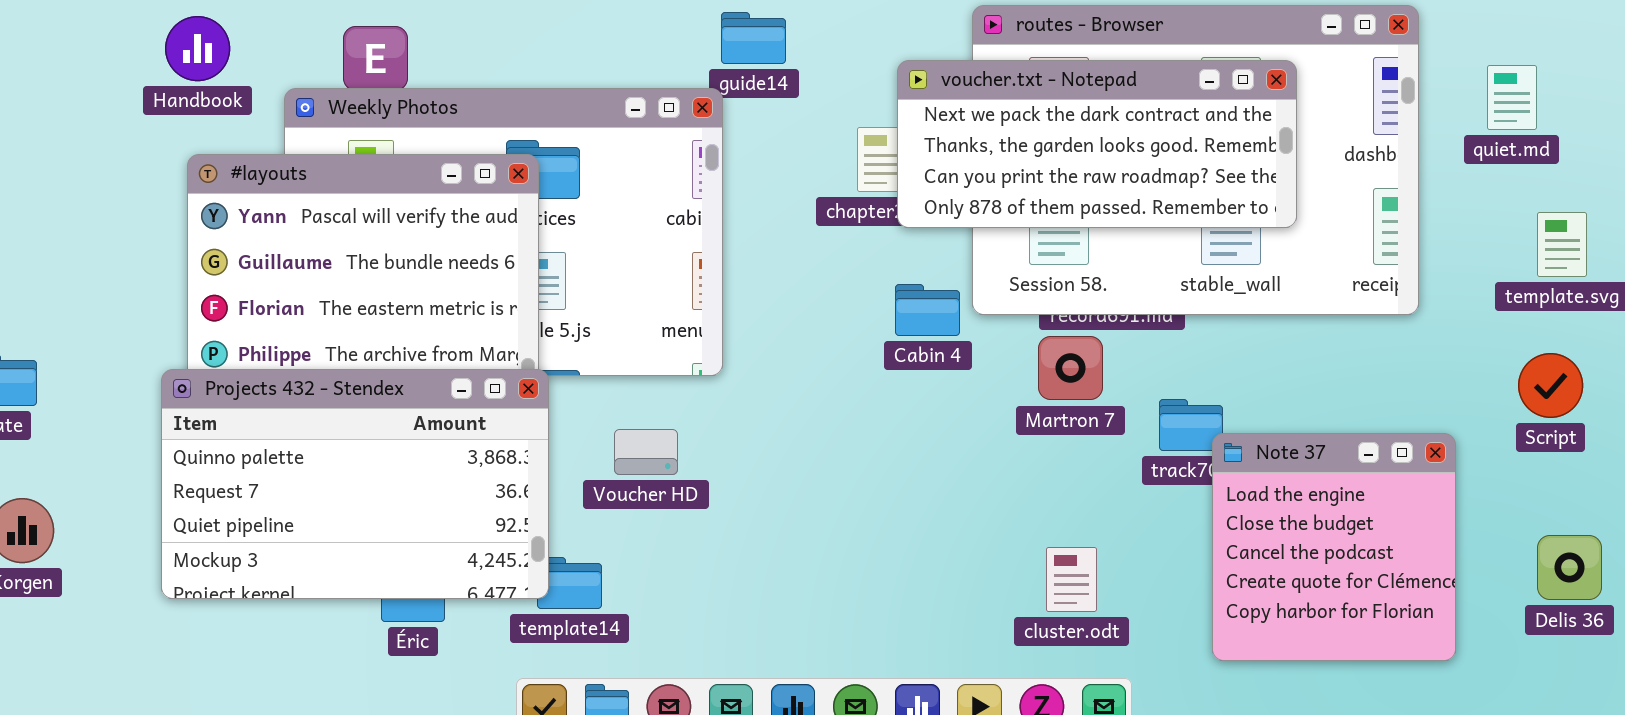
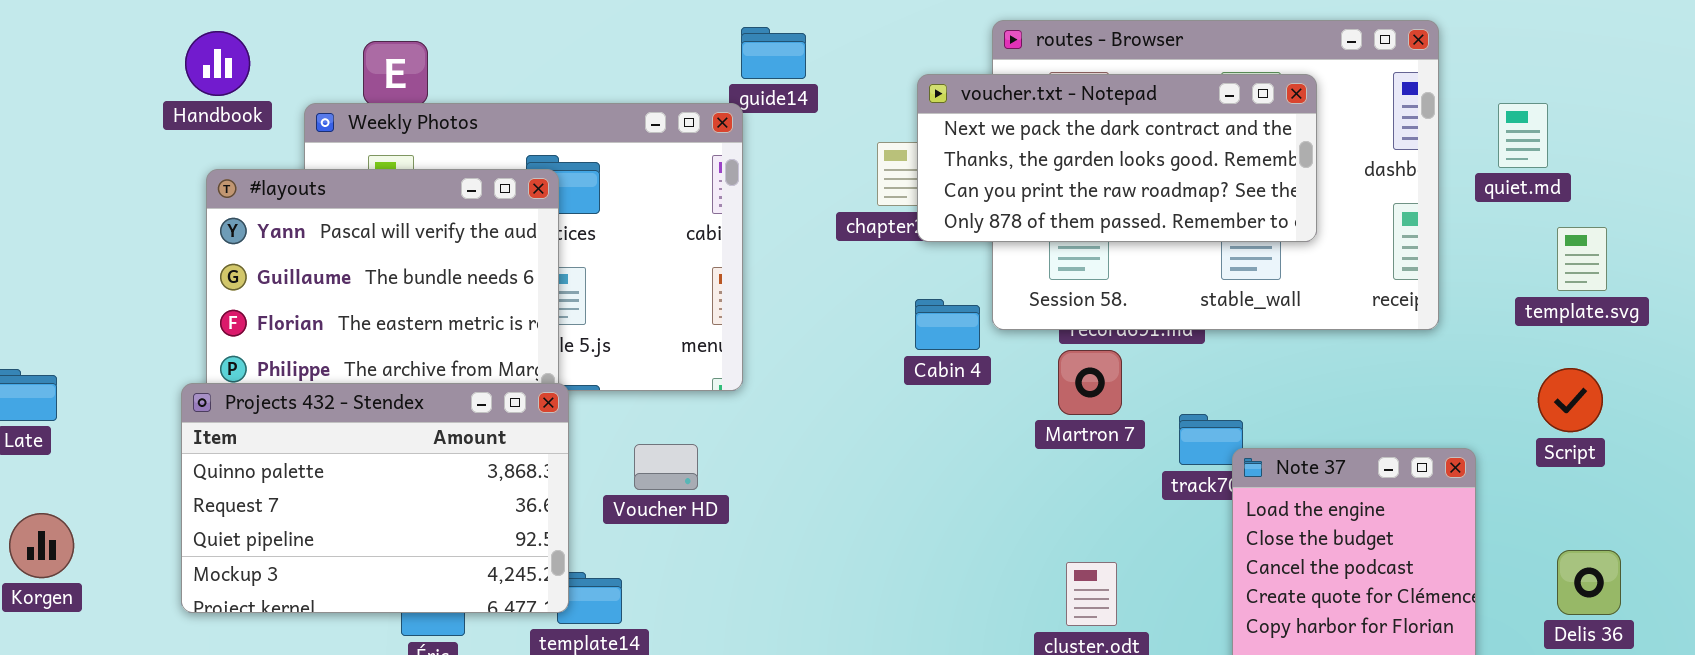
quiet.md: [1487,65,1537,130] -> [1498,103,1548,168], moved

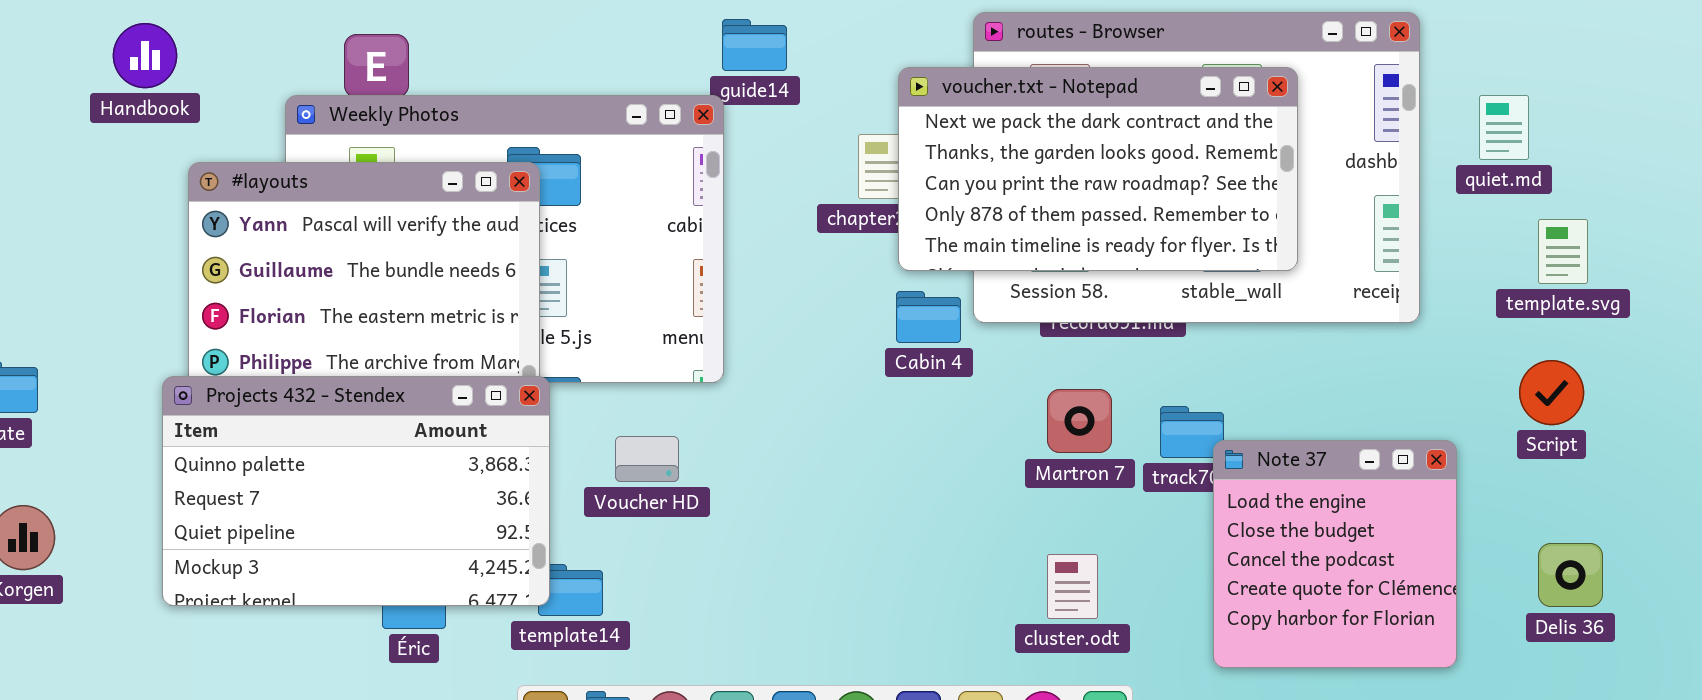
Handbook: [185,31,250,96] -> [113,23,177,88], moved
voucher.txt - Notepad: [917,74,1317,242] -> [898,67,1298,271], resized
Martron 7: [1058,350,1122,415] -> [1047,389,1112,453], moved

